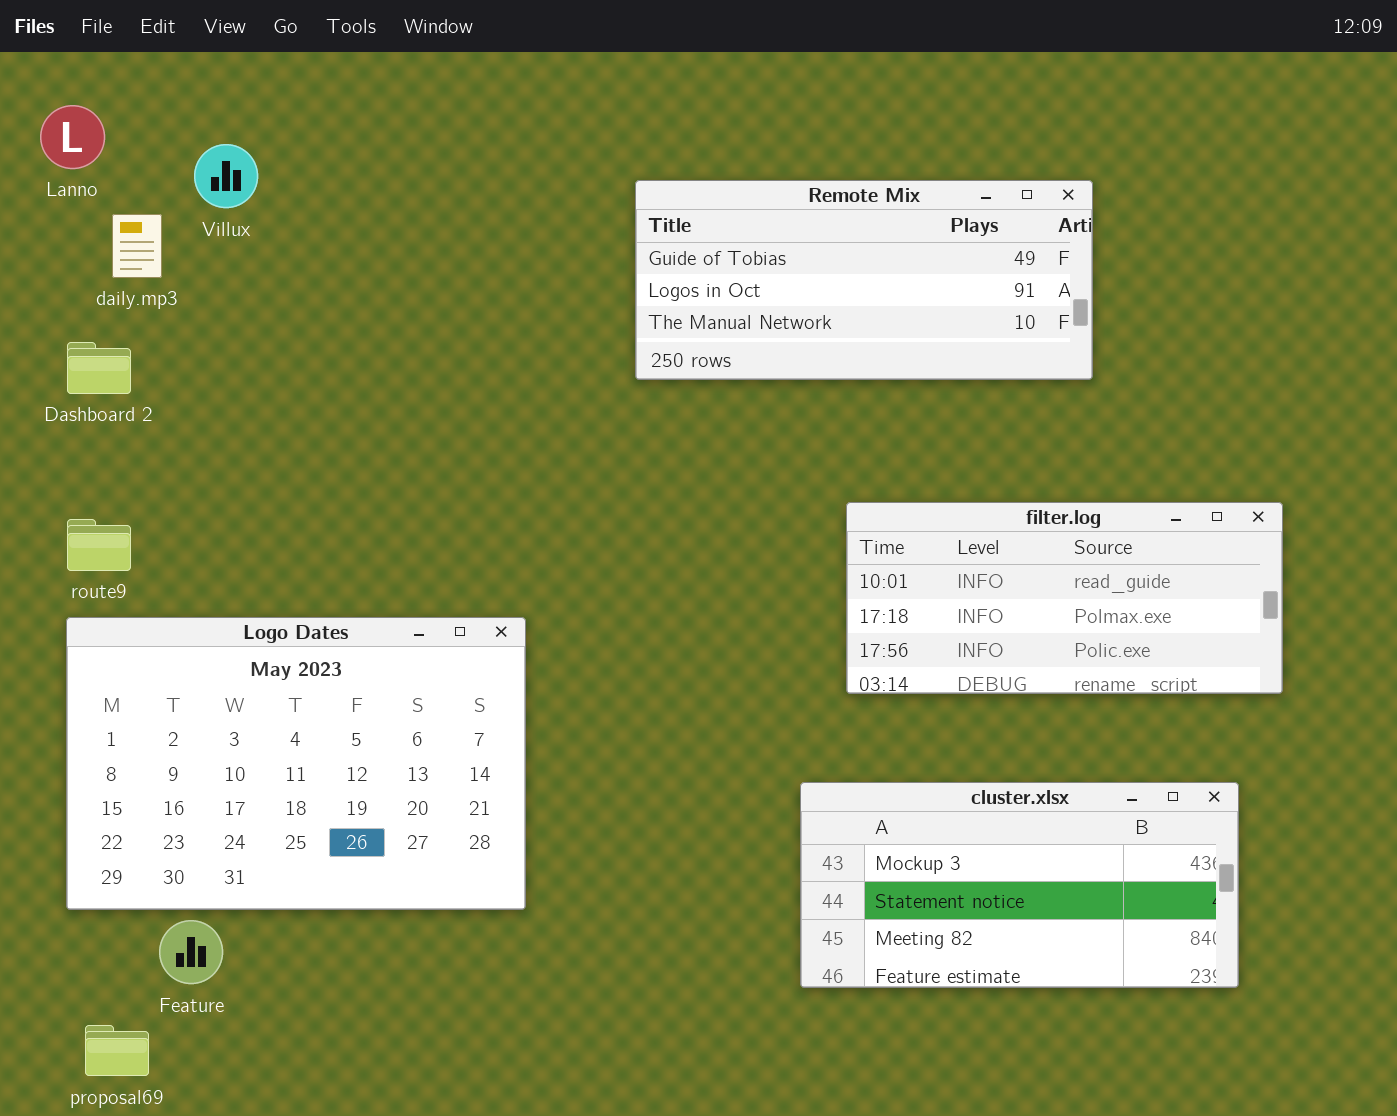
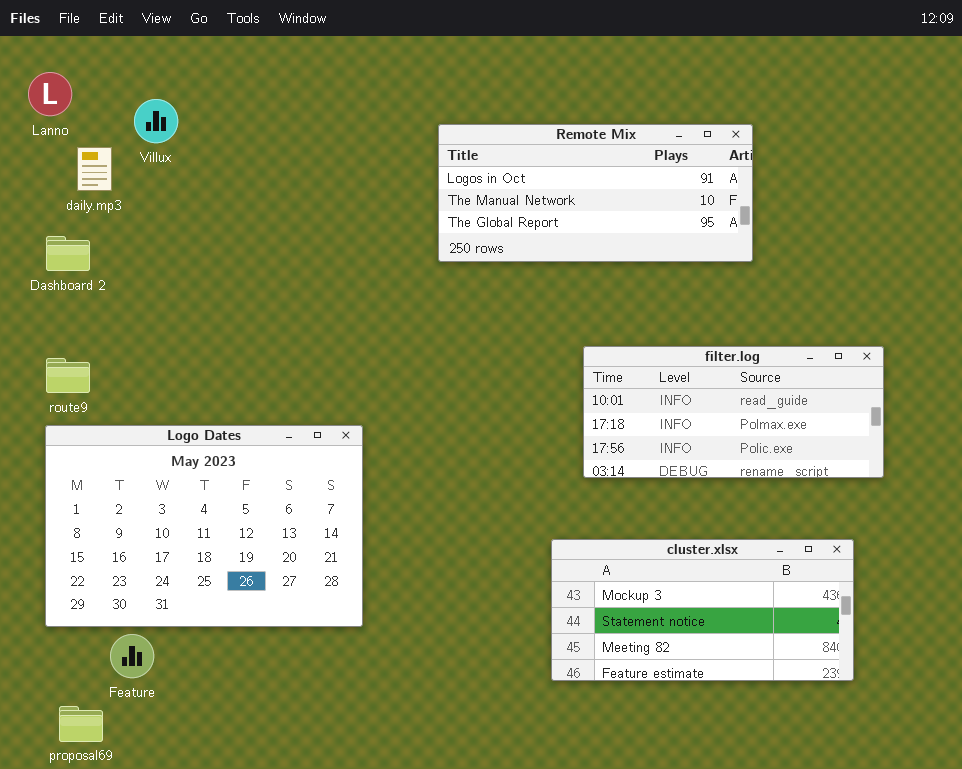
Remote Mix: [635,180,1093,380] -> [438,124,753,262], scrolled down 1 row

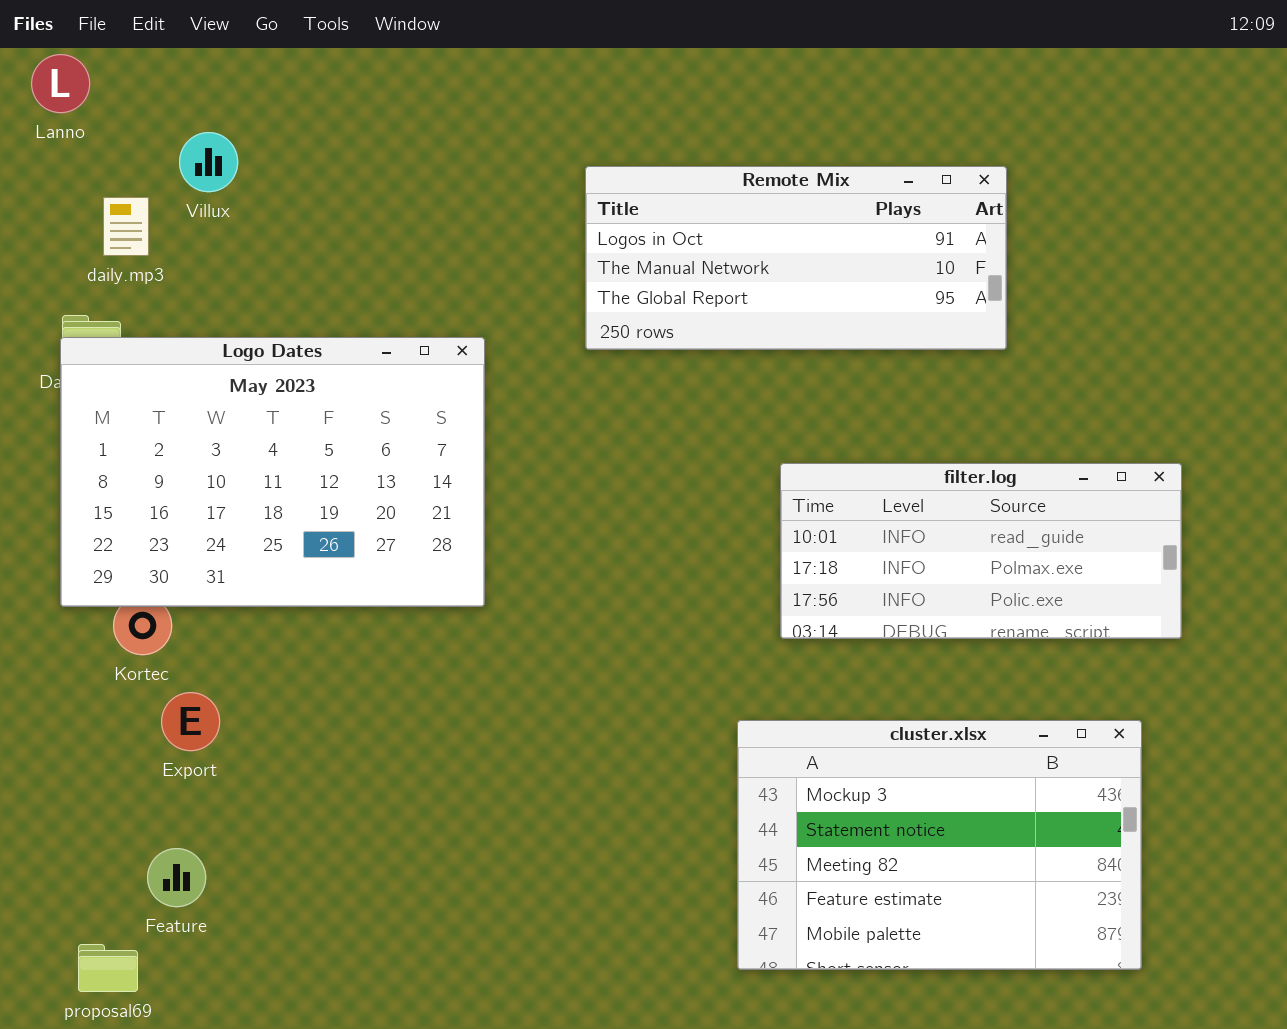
Lanno: [28,72,72,116] -> [31,54,90,113], moved
Logo Dates: [45,425,363,627] -> [60,337,485,607], moved
cluster.xlsx: [551,539,854,681] -> [737,720,1142,970], resized

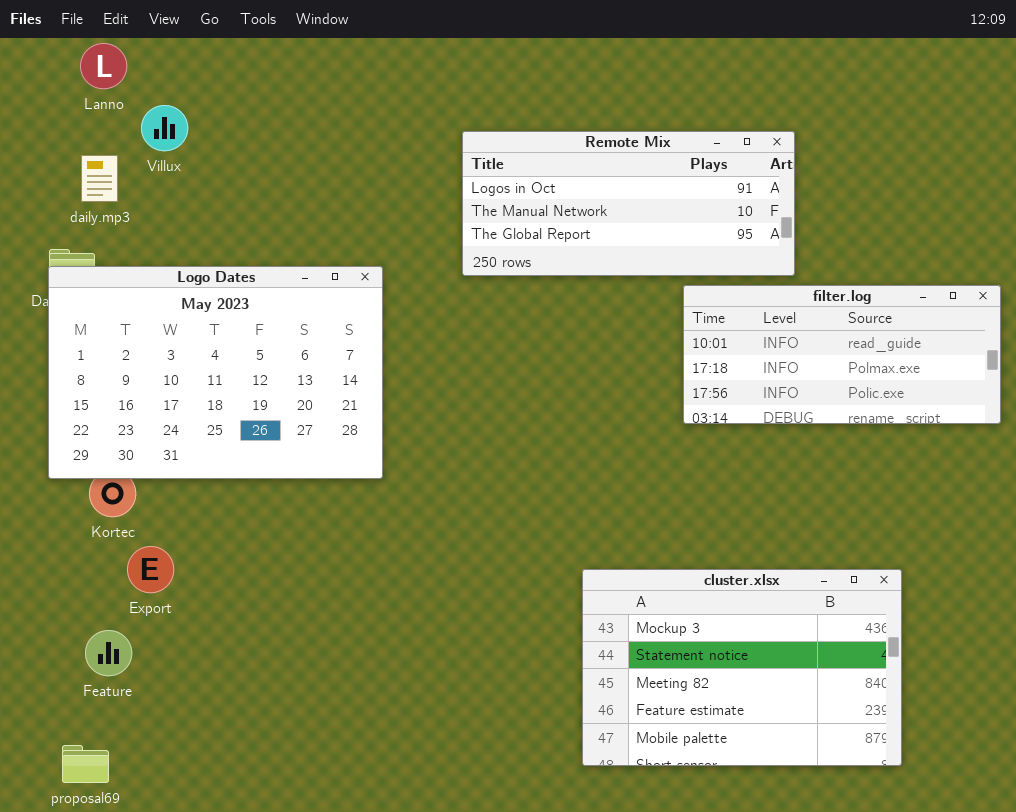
Lanno: [31,54,90,113] -> [80,43,127,89], moved
filter.log: [780,463,1182,639] -> [683,285,1001,424], moved
Feature: [147,848,206,907] -> [85,630,132,676], moved

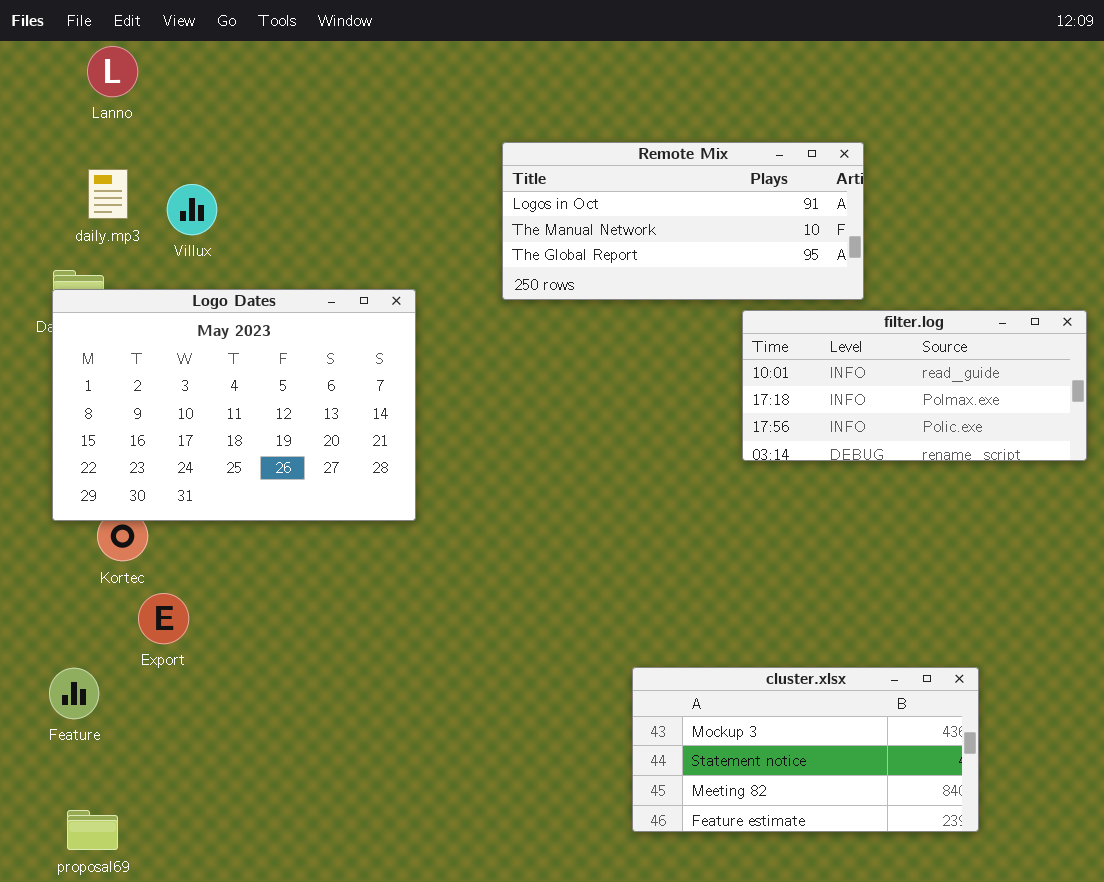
Villux: [141,105,188,151] -> [167,184,217,235], moved
cluster.xlsx: [582,569,902,766] -> [632,667,979,832], resized
Feature: [85,630,132,676] -> [49,668,99,719], moved

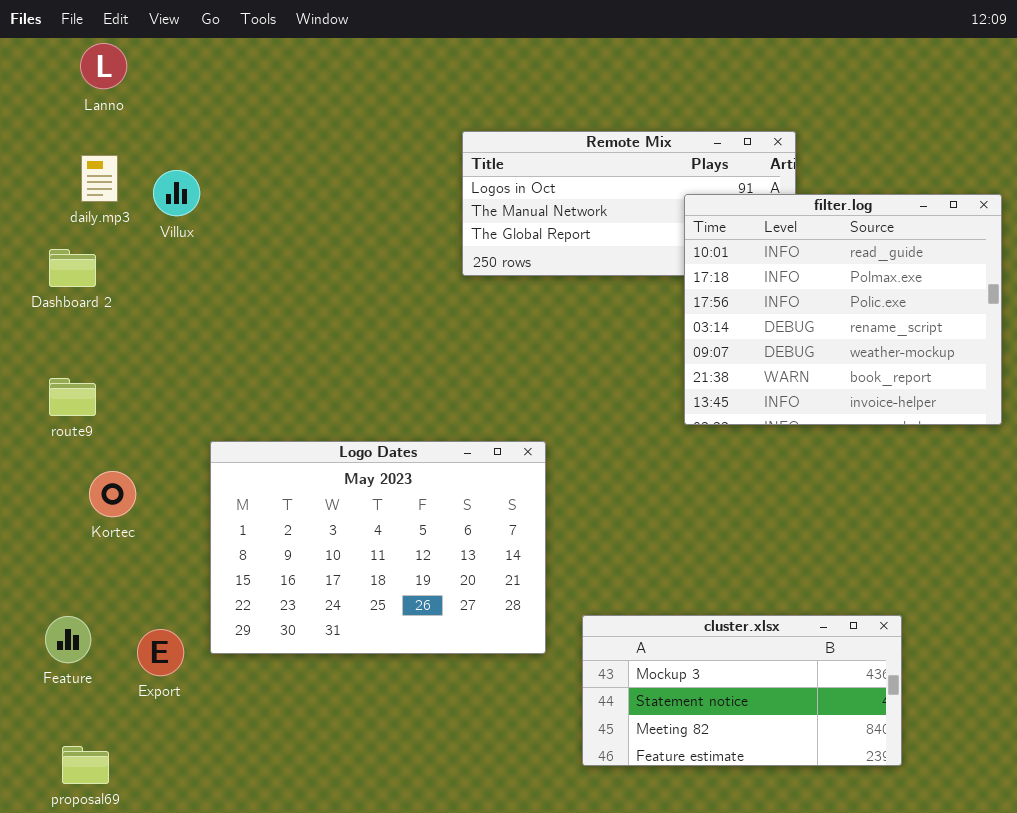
Logo Dates: [52,289,416,521] -> [210,441,546,654], moved
filter.log: [742,310,1087,461] -> [684,194,1002,425], resized
Export: [138,593,189,644] -> [137,629,184,676], moved

